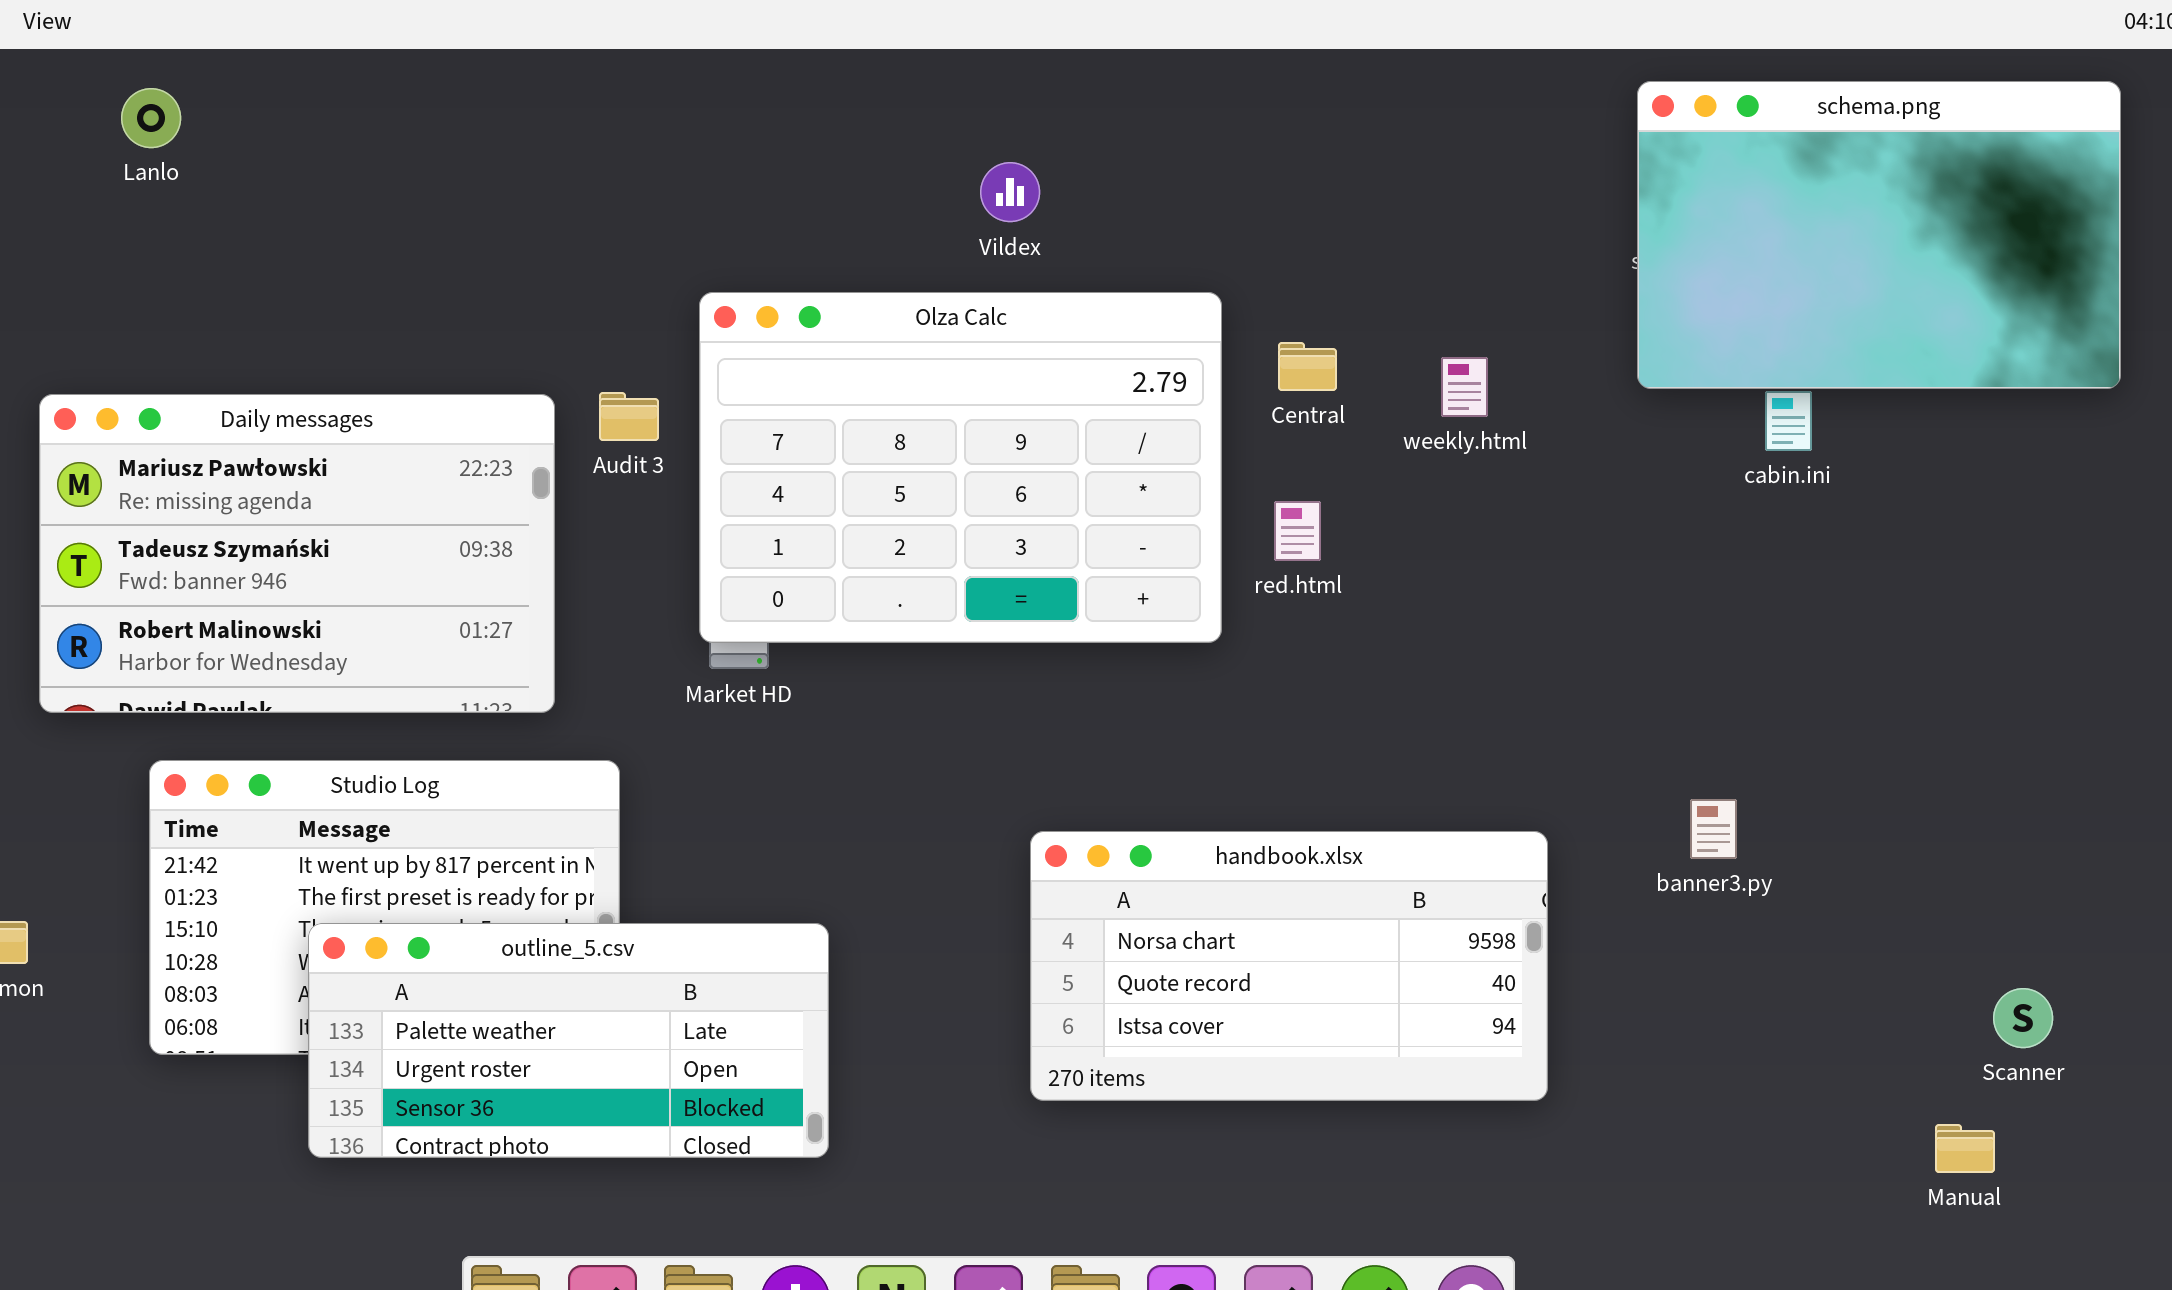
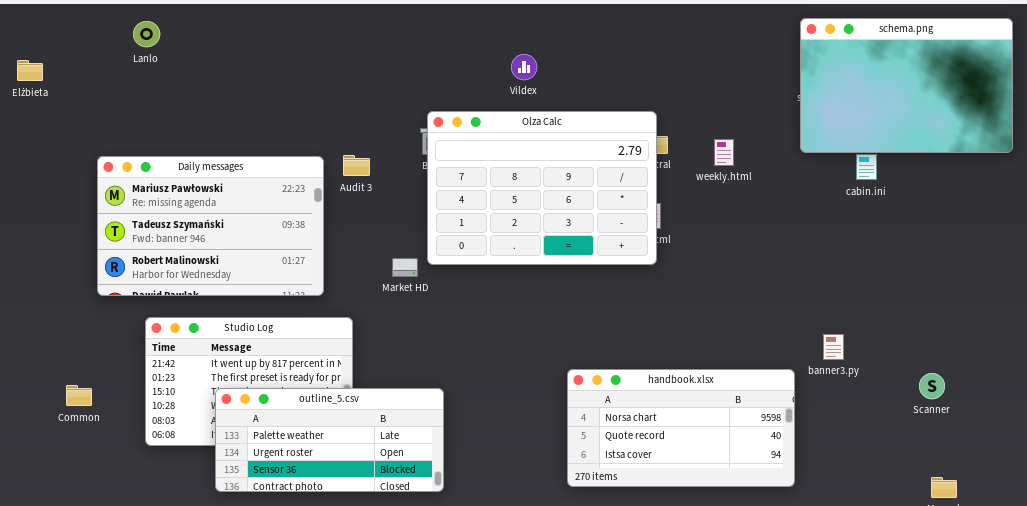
Olza Calc: [699,292,1222,643] -> [427,111,657,265], moved
handbook.xlsx: [1030,831,1548,1101] -> [567,369,795,487], moved
Scanner: [1993,988,2053,1048] -> [919,373,945,399], moved

